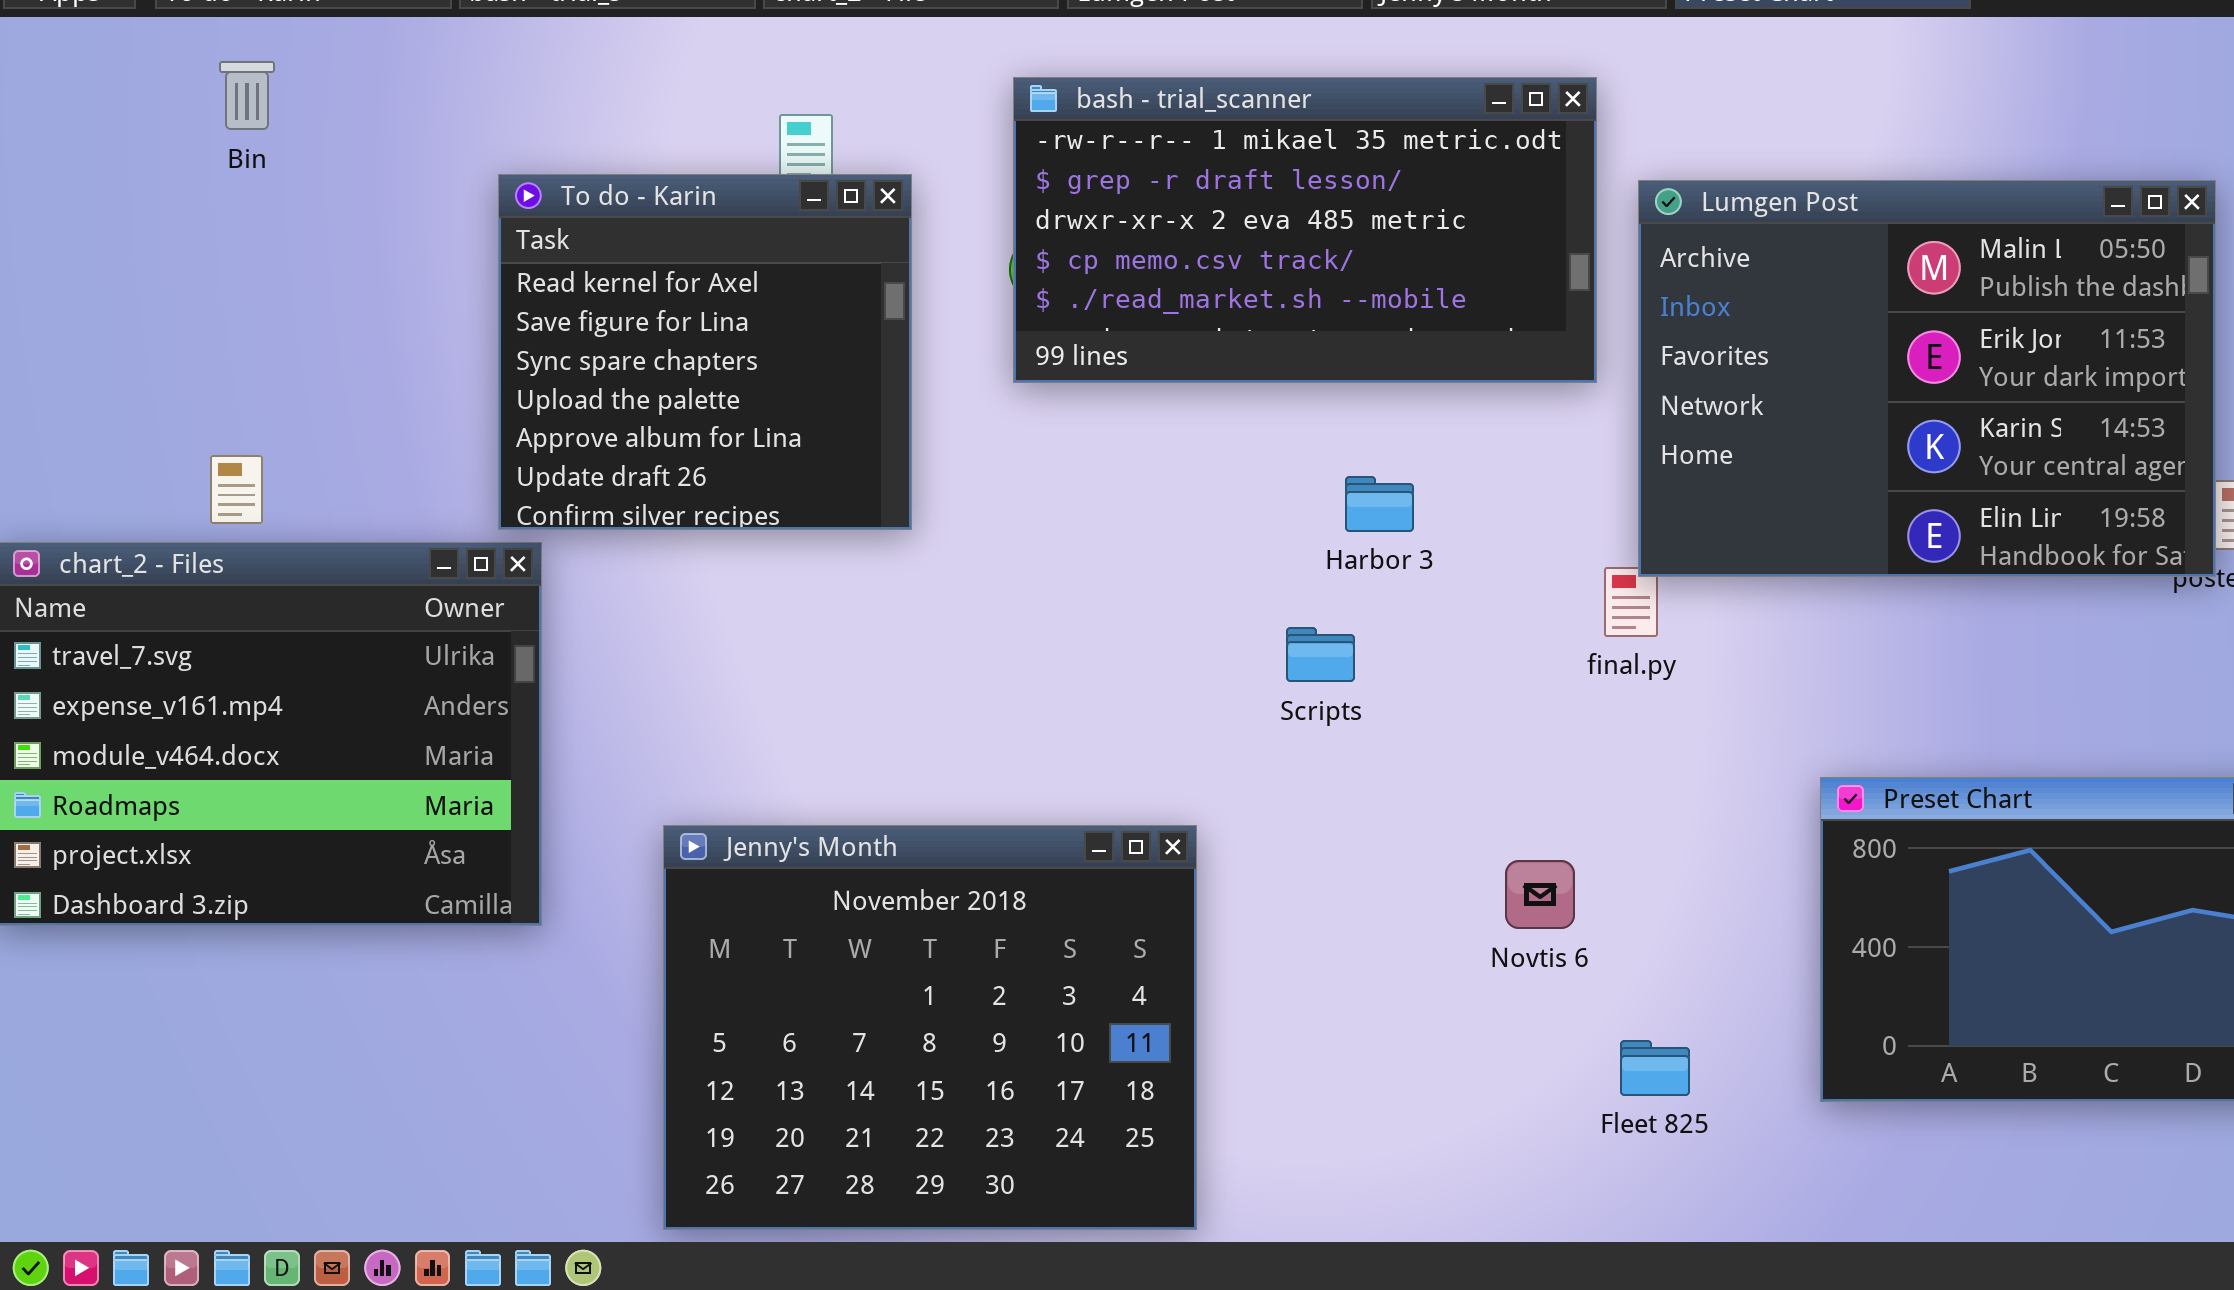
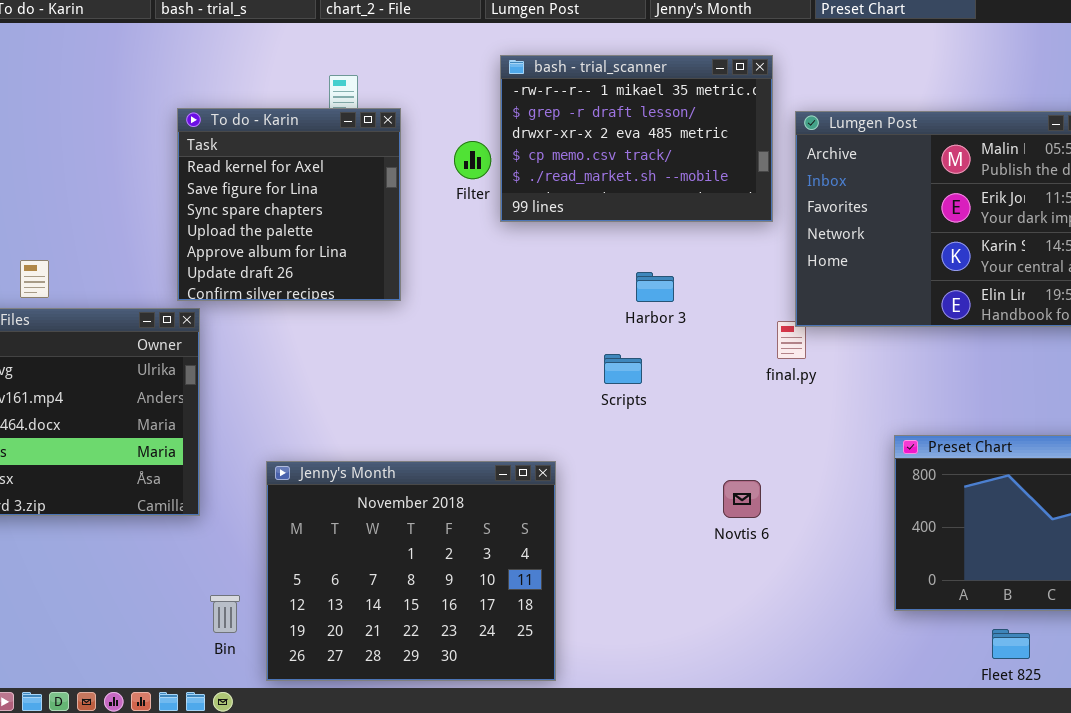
Bin: [219,61,275,130] -> [210,595,240,633], moved
bash - trial_scanner: [1013,77,1597,383] -> [500,55,773,222], resized
Fleet 825: [1620,1040,1690,1096] -> [992,629,1030,659], moved

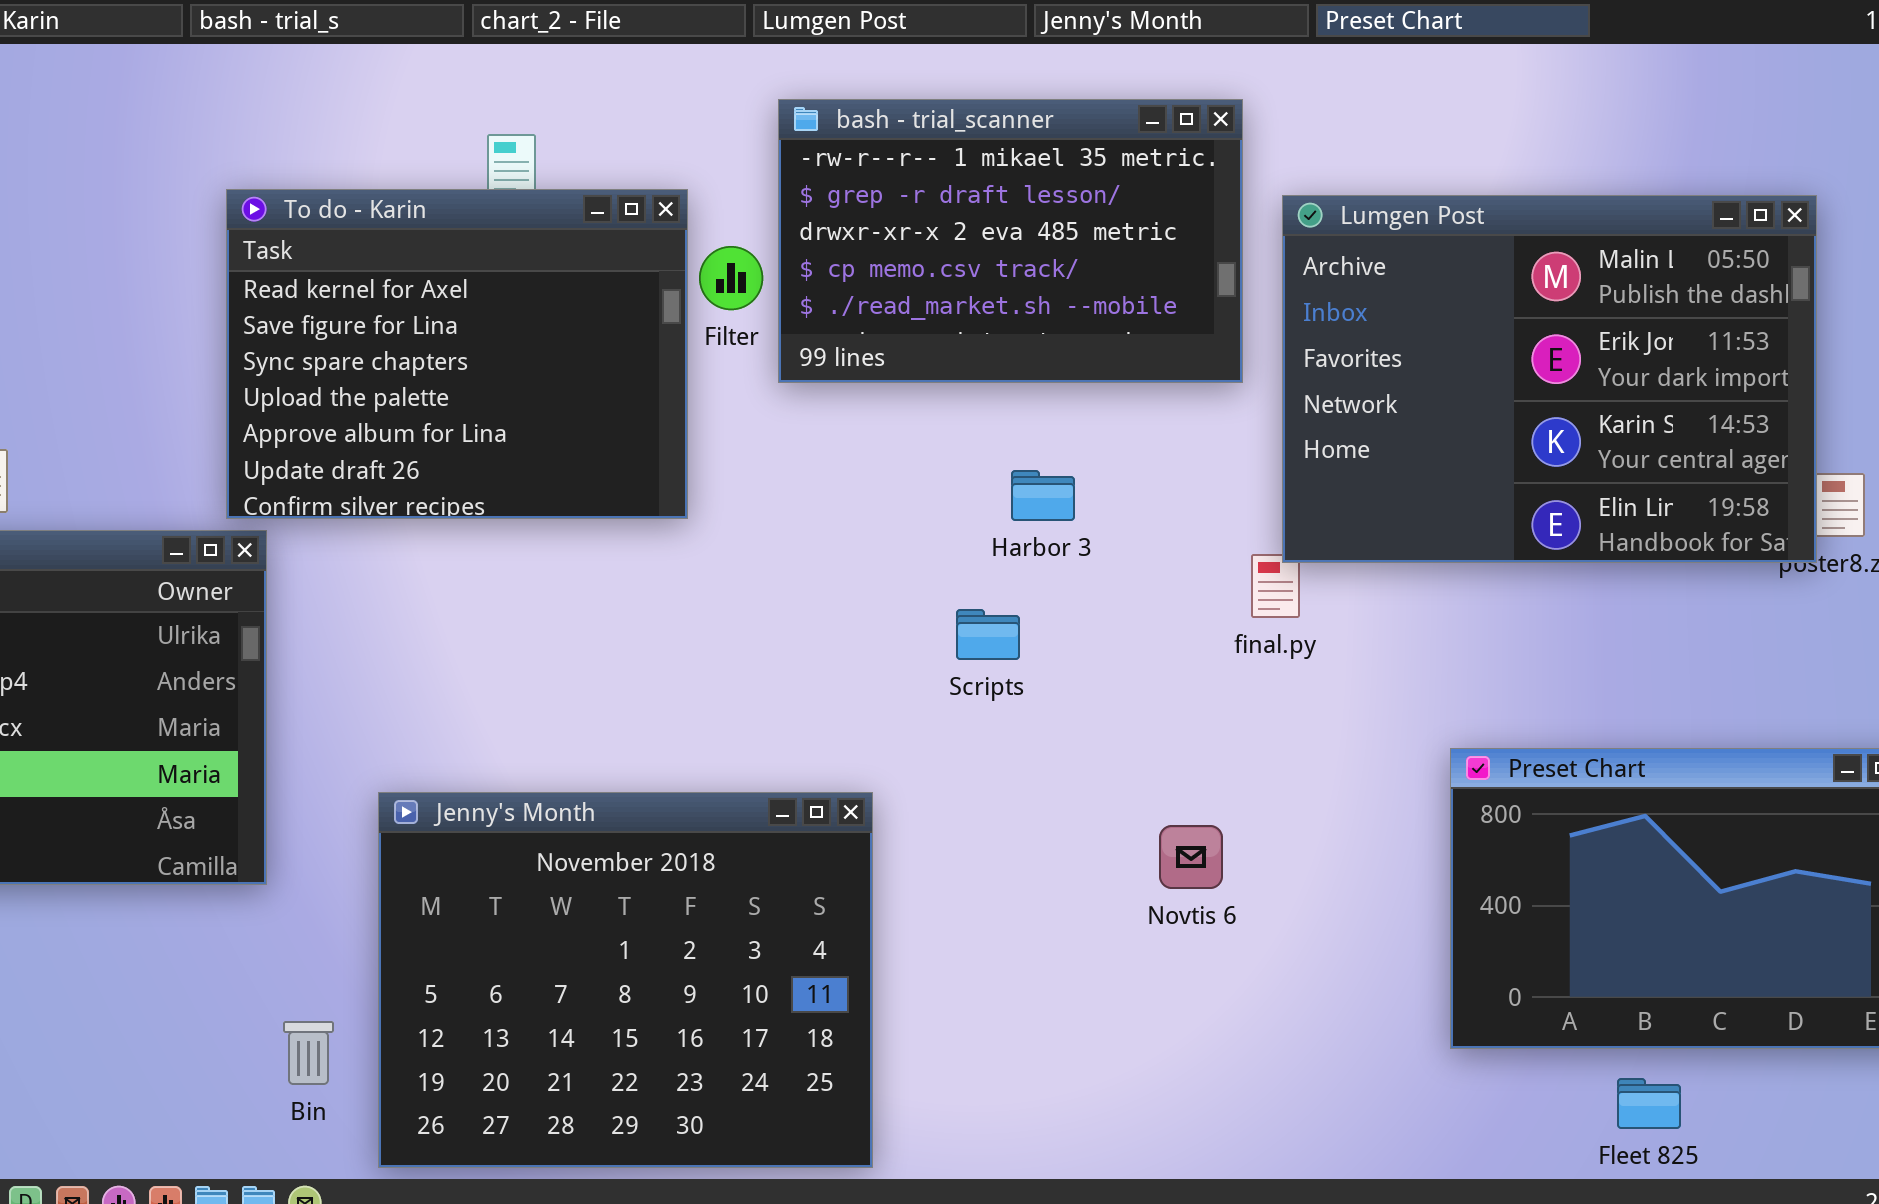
To do - Karin: [177,108,401,301] -> [226,189,688,519], resized

